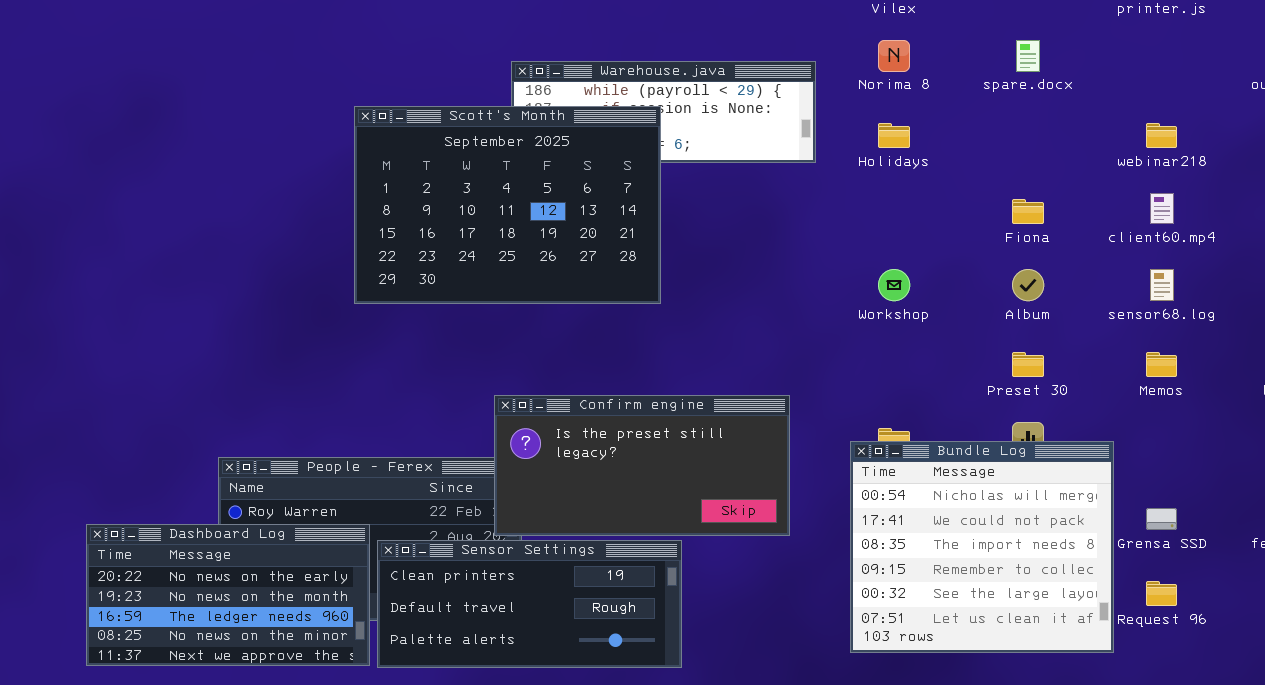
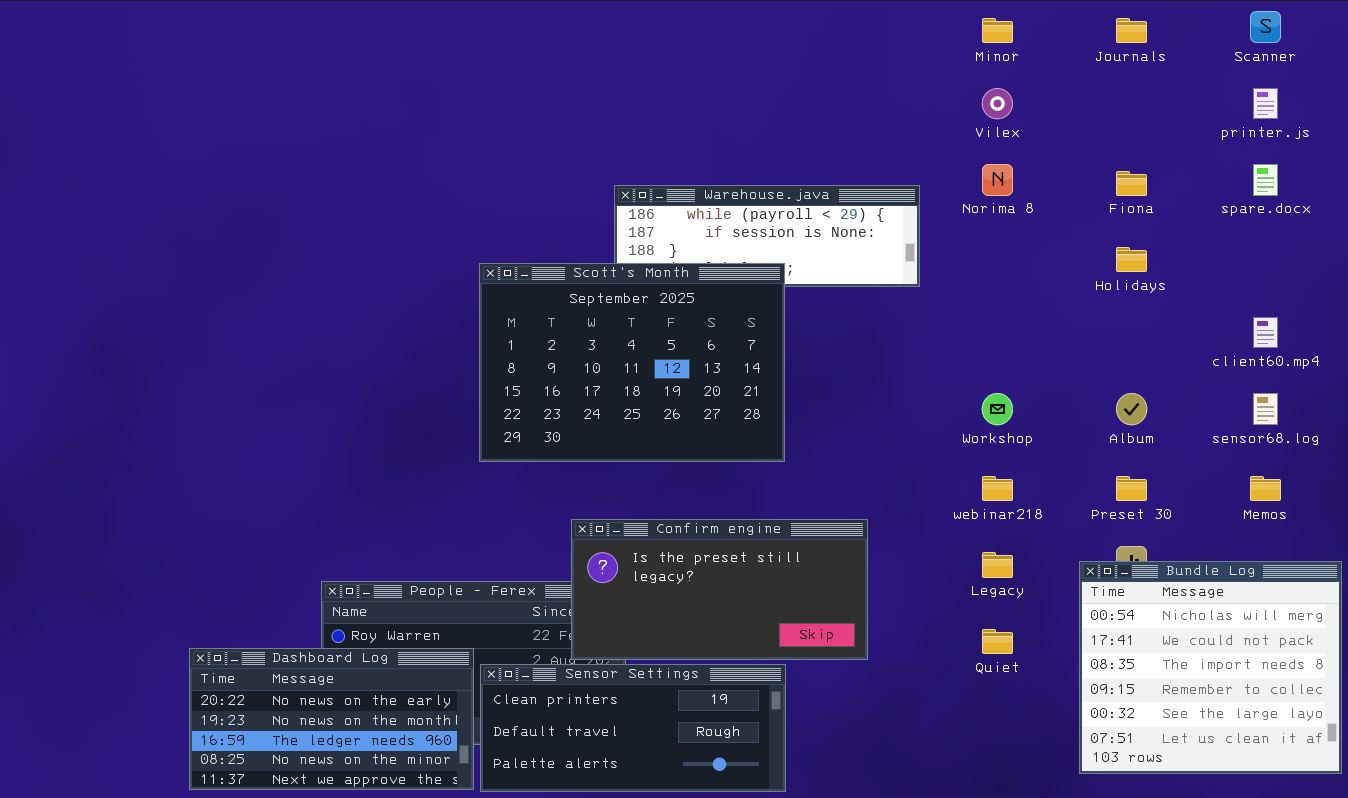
spare.docx: [1016,40,1040,72] -> [1253,164,1278,196], moved
Scott's Month: [354,106,661,304] -> [479,263,785,462], moved
Holidays: [878,123,910,148] -> [1116,247,1147,272], moved
webinar218: [1146,123,1177,148] -> [982,476,1013,501], moved
Fiona: [1012,199,1044,224] -> [1116,171,1147,196], moved
Confirm engine: [494,395,790,536] -> [571,519,868,660], moved
Bundle Log: [850,441,1114,653] -> [1079,561,1342,774], moved

